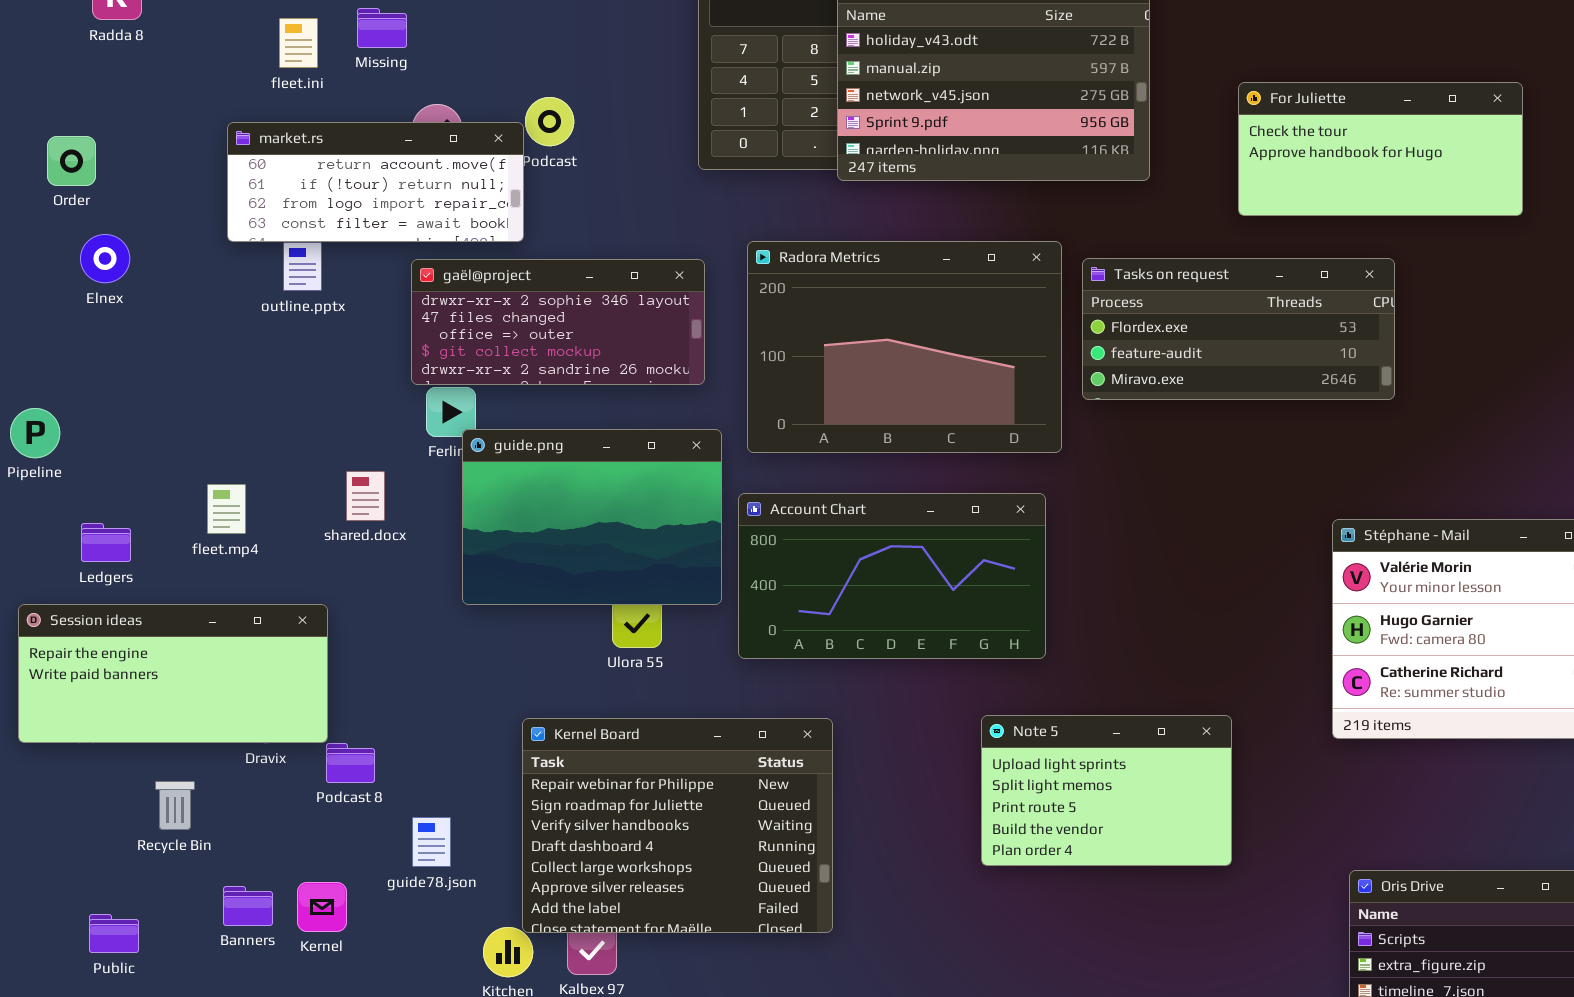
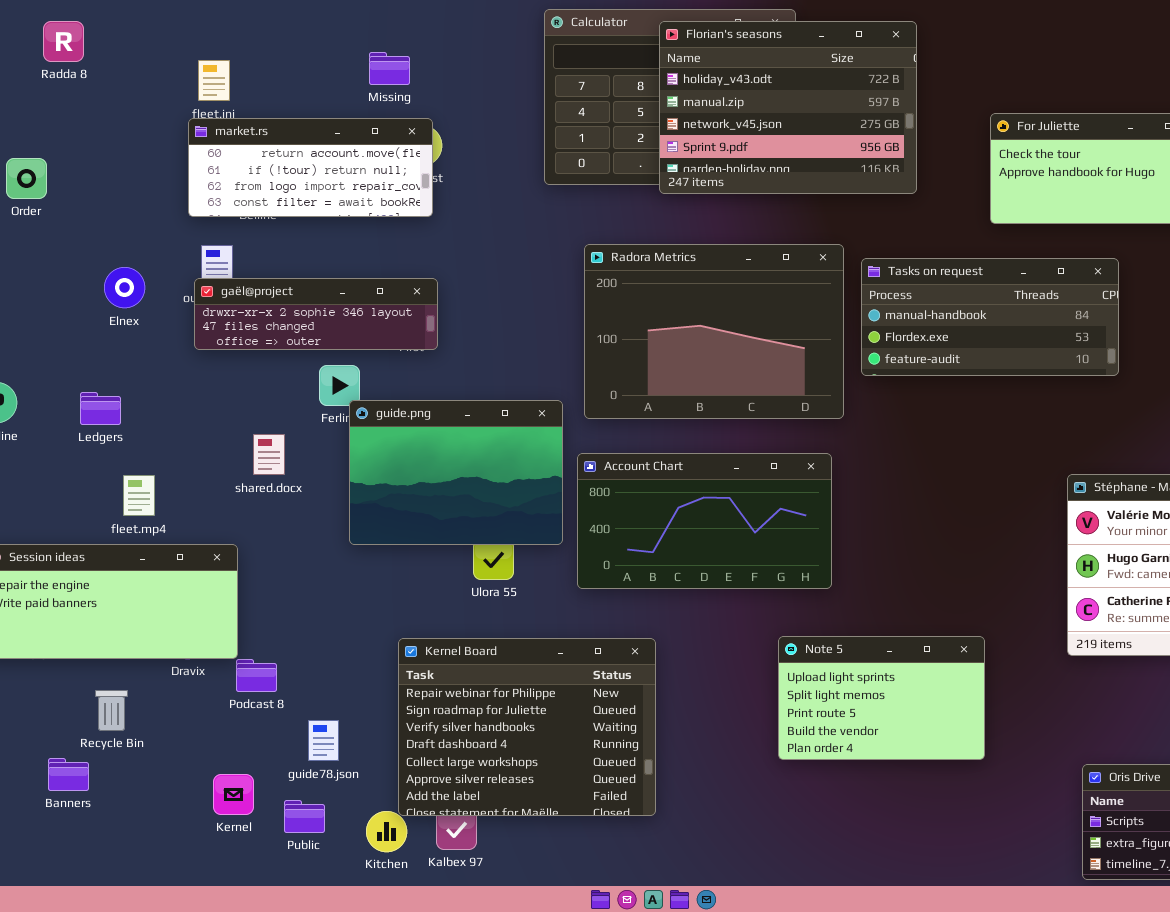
Missing: [357,8,407,48] -> [369,52,410,85], moved
market.rs: [227,122,524,242] -> [188,118,433,217], moved
Elnex: [80,234,130,283] -> [104,267,145,308], moved
Tasks on request: [1082,258,1395,400] -> [861,258,1119,376], scrolled up 1 row
gaël@project: [411,259,705,385] -> [194,278,438,350], moved, resized
fleet.mp4: [207,484,246,534] -> [123,475,155,516], moved
Ledgers: [81,523,131,562] -> [80,392,121,425], moved
Banners: [223,886,273,926] -> [48,758,89,791], moved
Public: [89,914,139,953] -> [284,800,325,833], moved

